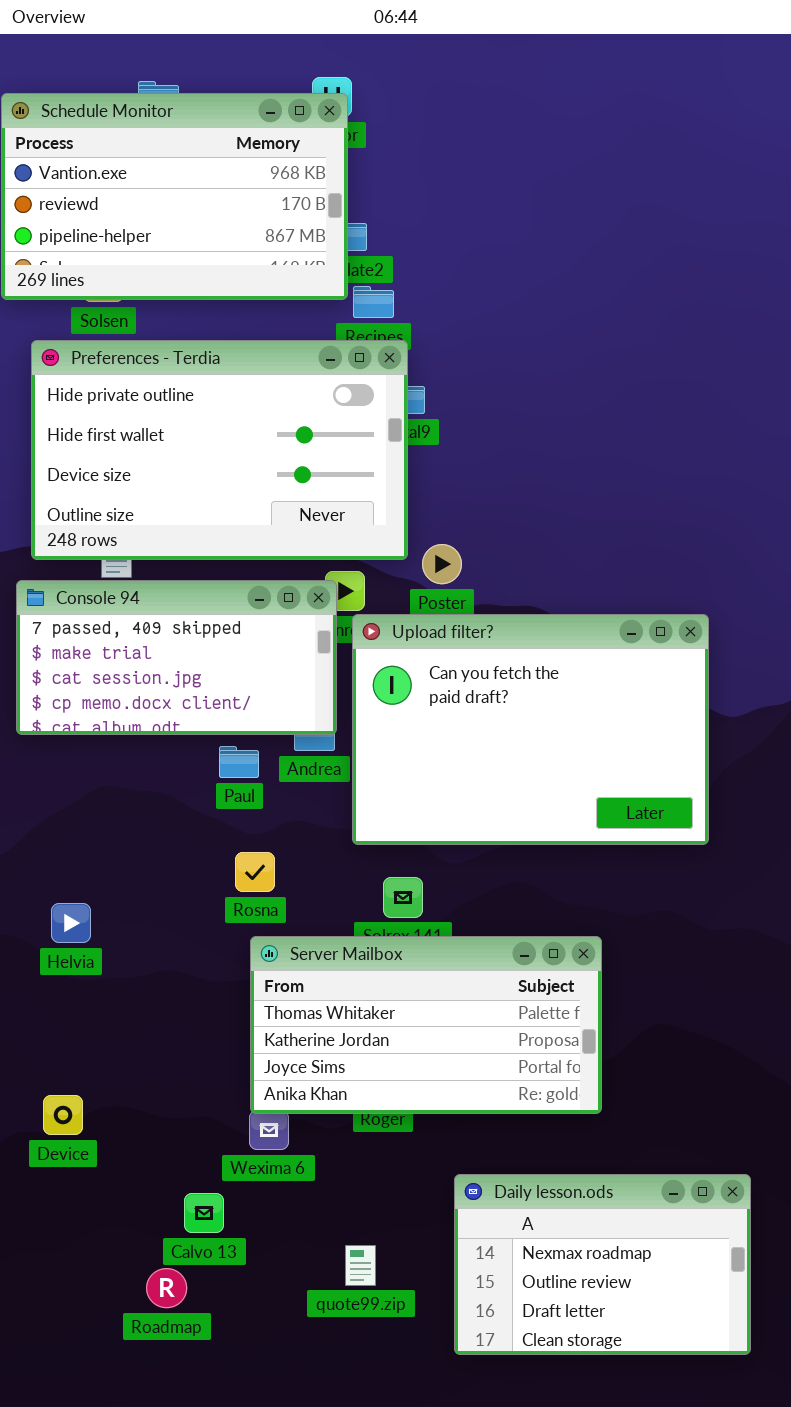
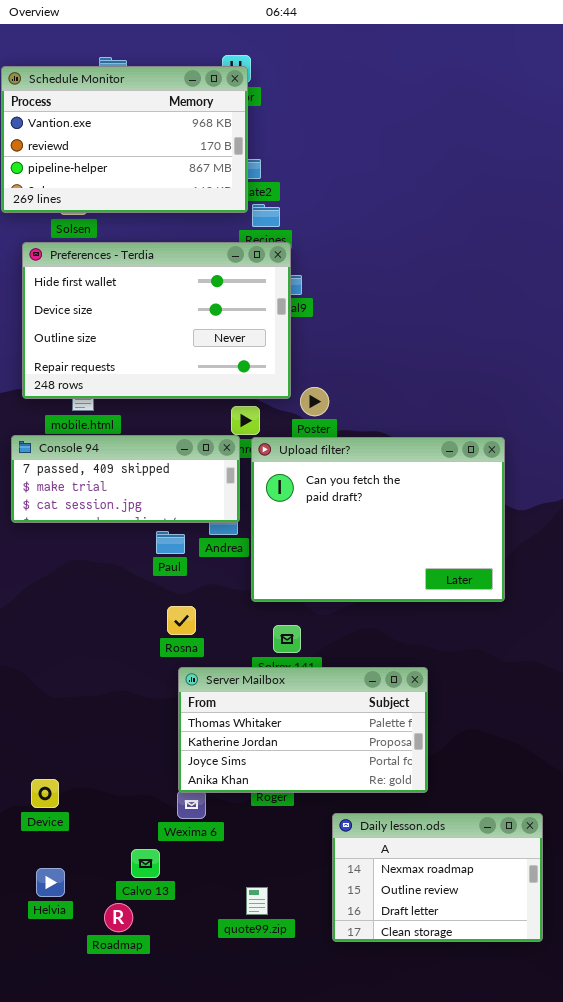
Preferences - Terdia: [31,340,408,560] -> [22,242,291,399], scrolled down 1 row
Console 94: [16,580,337,735] -> [11,435,240,523], resized
Helvia: [51,903,91,943] -> [36,868,65,897], moved
Daily lesson.ods: [454,1174,751,1355] -> [332,813,543,942], moved

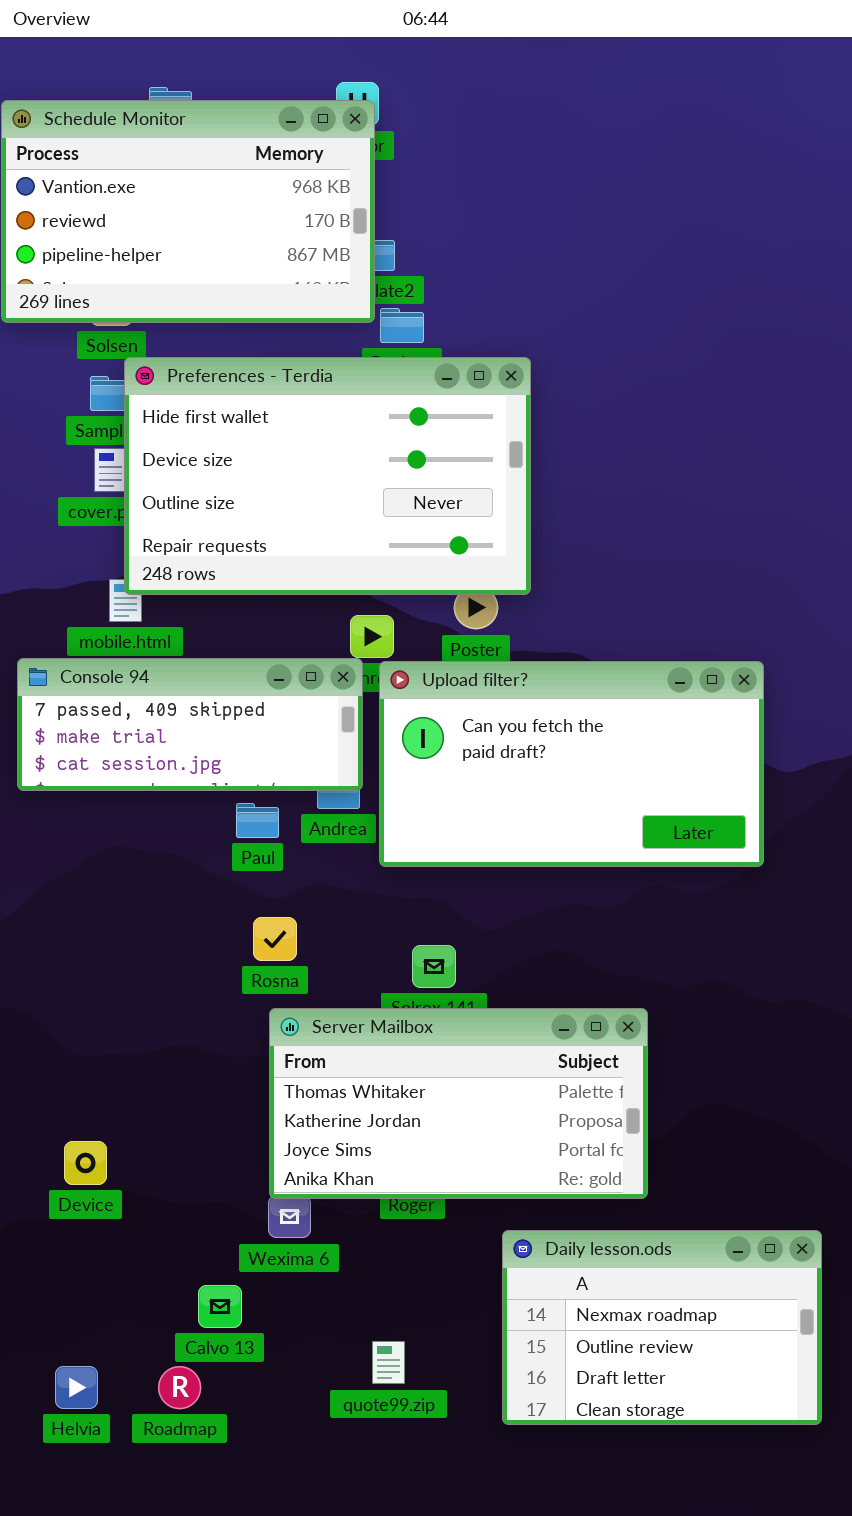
Preferences - Terdia: [22,242,291,399] -> [124,357,531,595], moved
Upload filter?: [251,437,505,602] -> [379,661,764,867], resized
Device: [31,779,59,808] -> [64,1141,107,1185], moved
Helvia: [36,868,65,897] -> [55,1366,98,1409], moved

